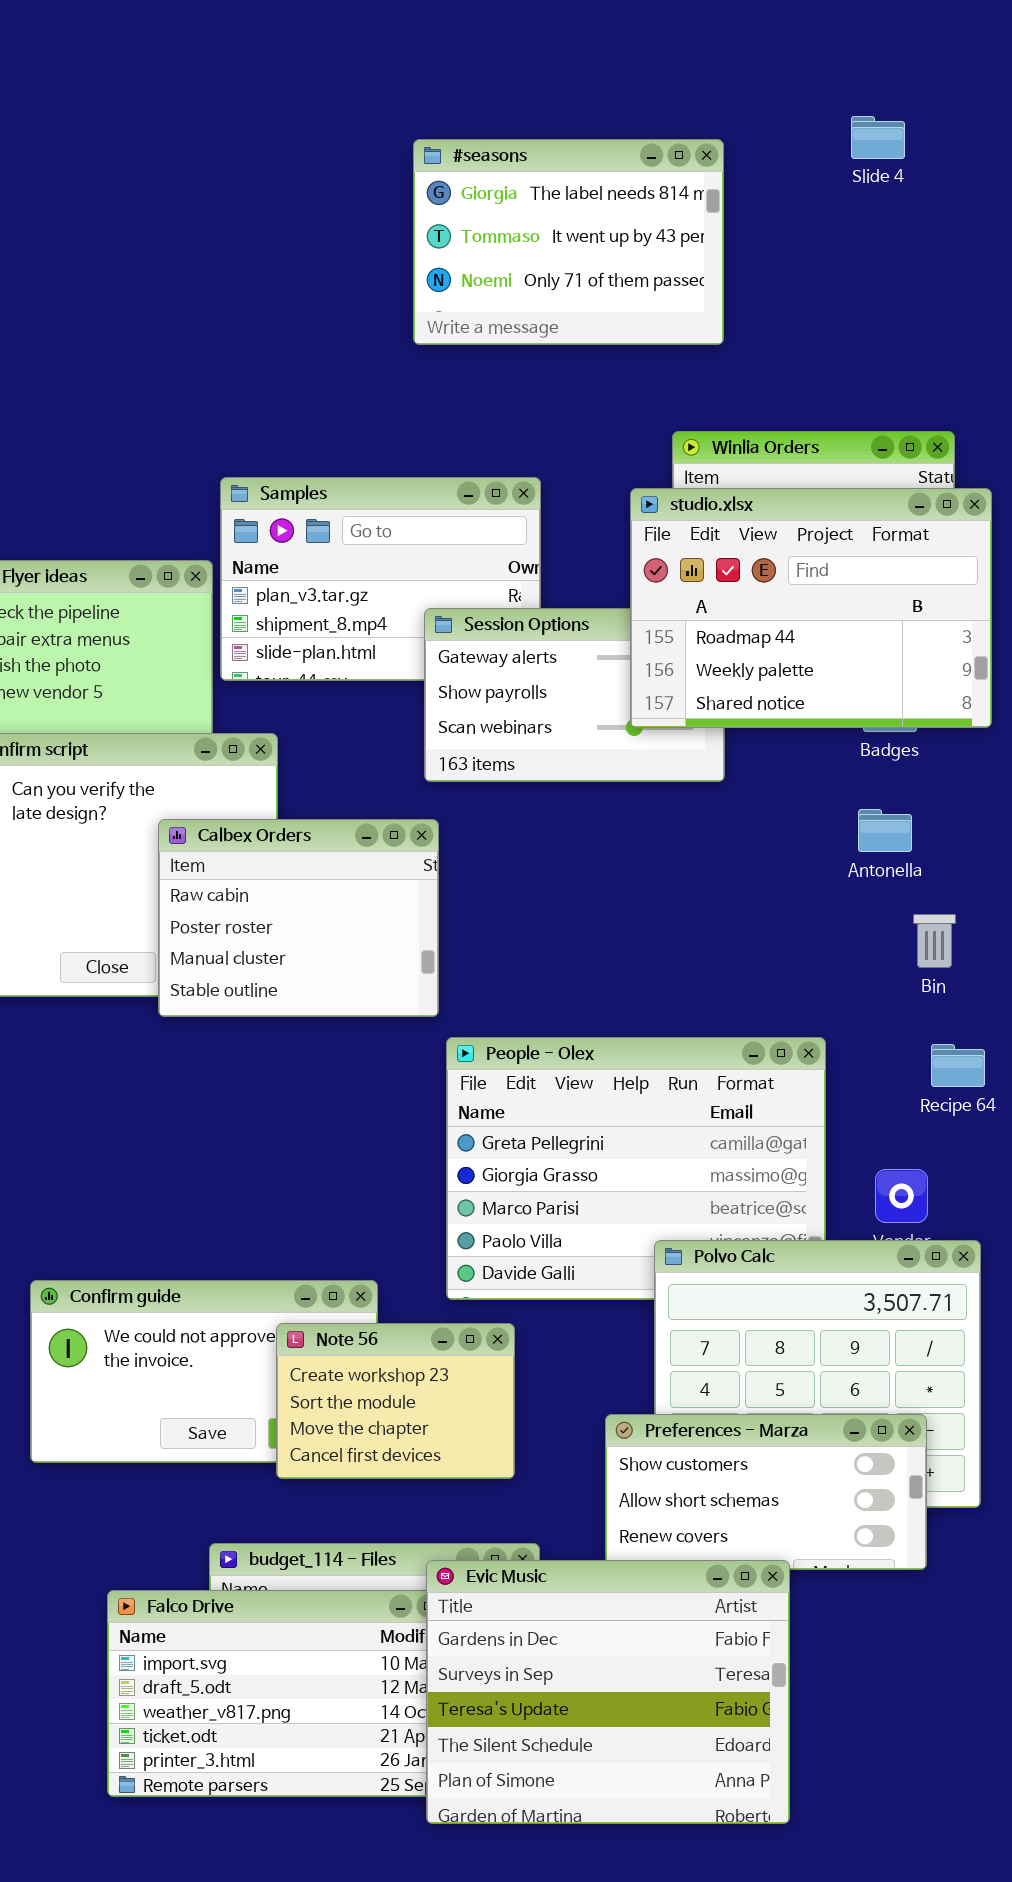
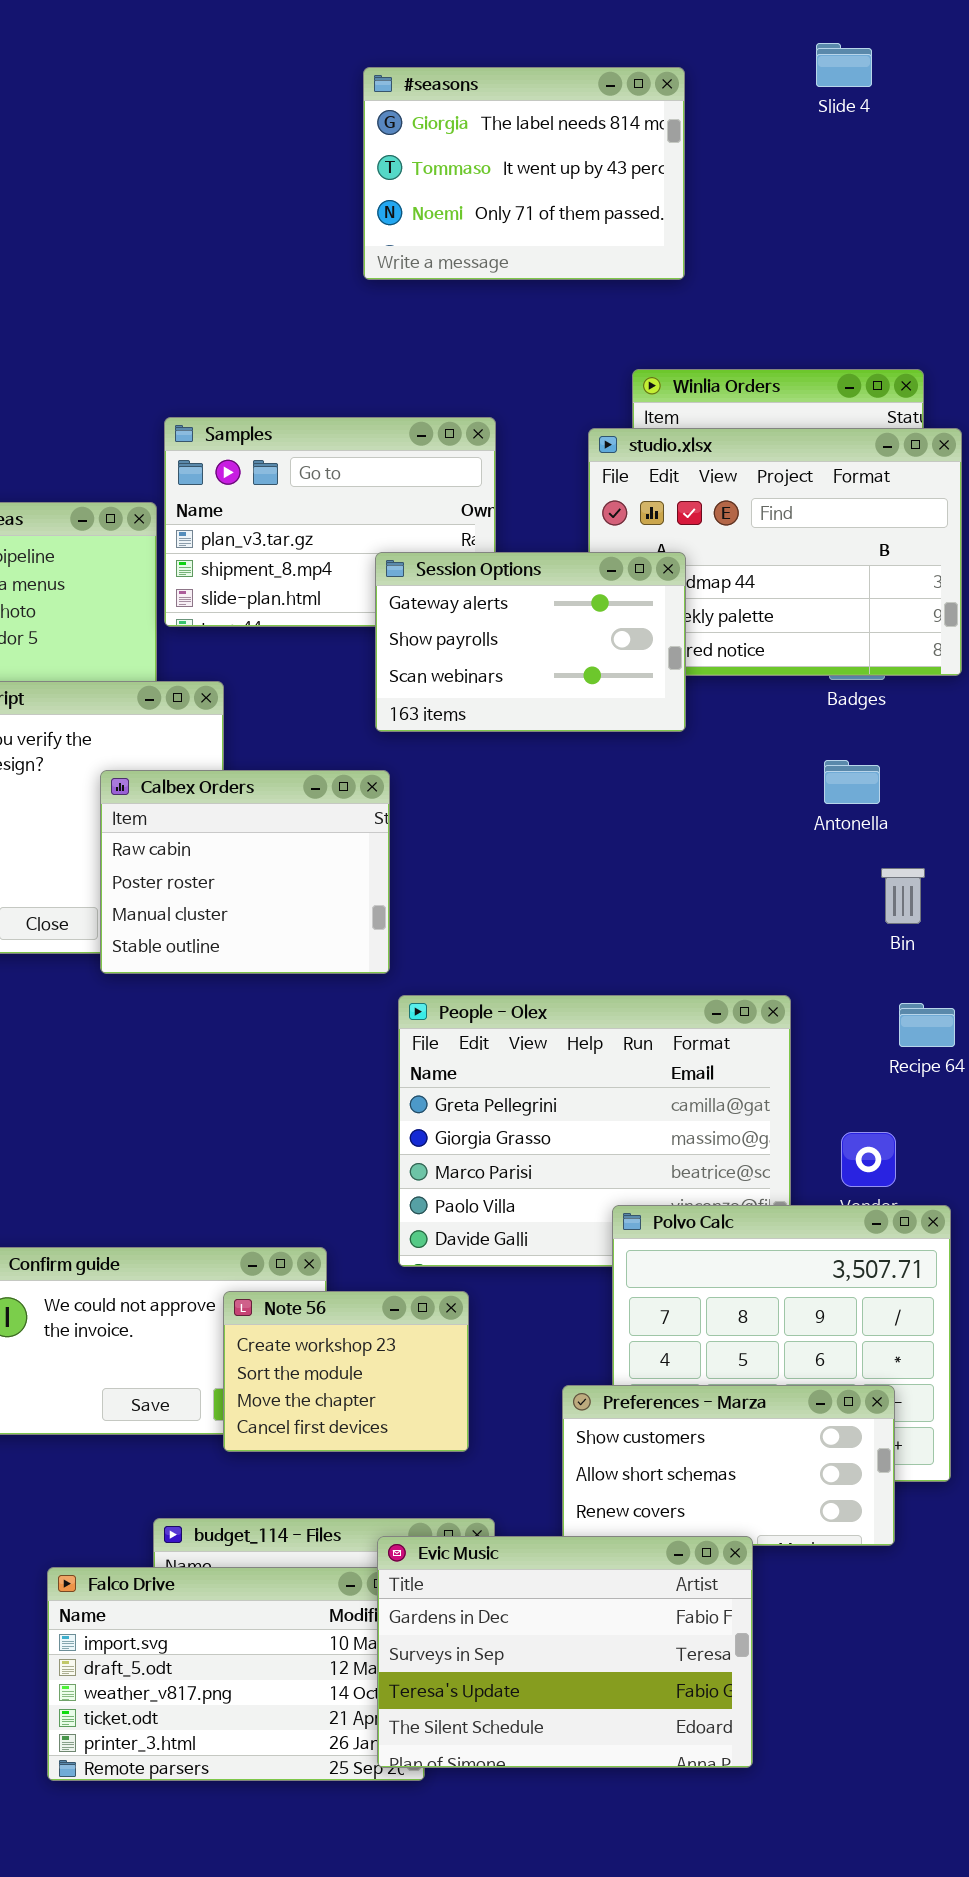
Session Options: [424,608,725,782] -> [375,552,686,732], raised
Evic Music: [426,1560,790,1824] -> [377,1536,753,1768], resized

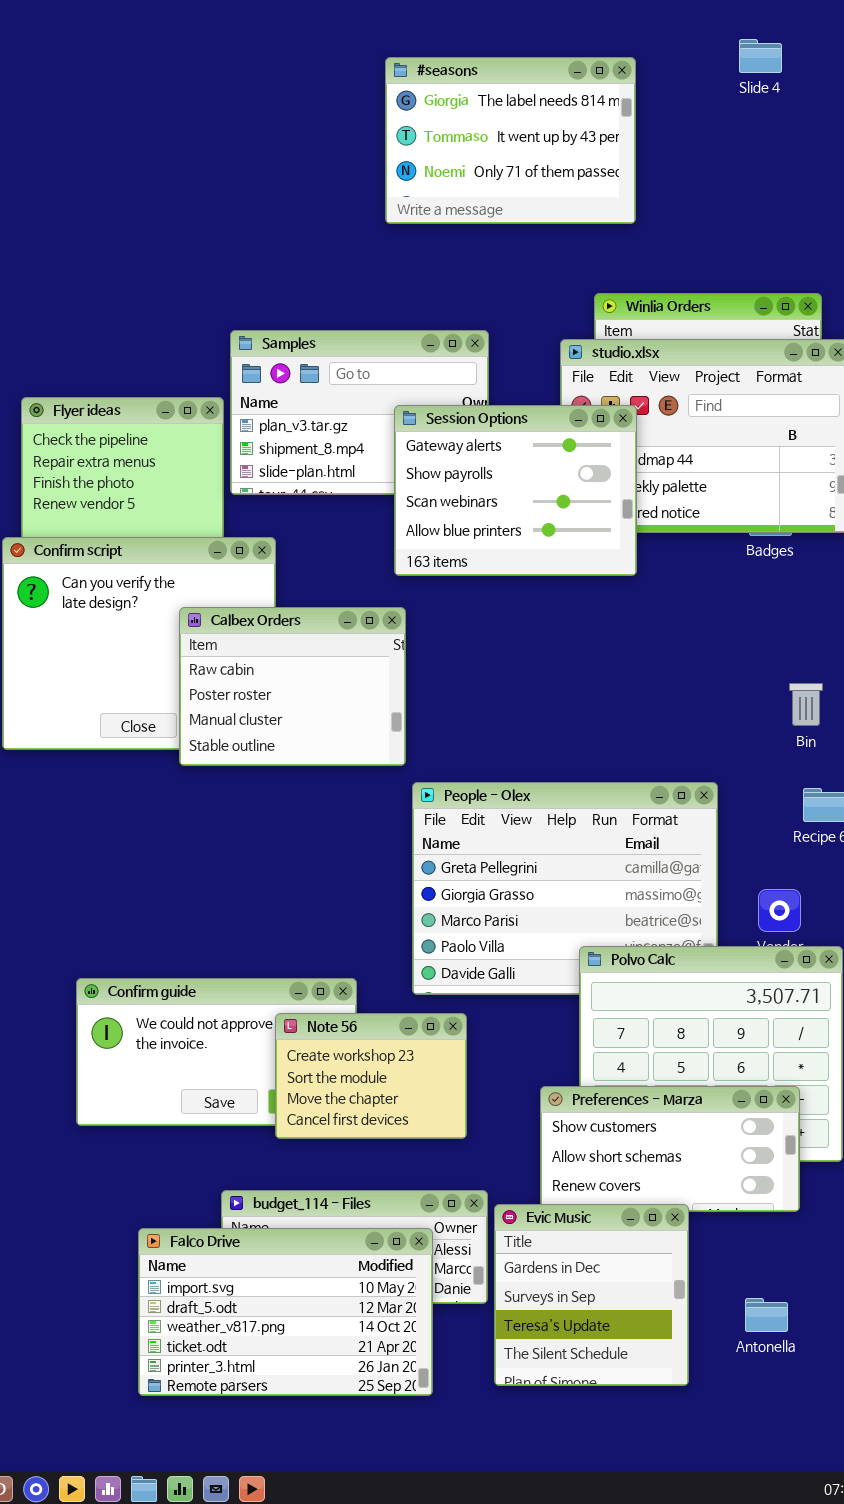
Session Options: [375,552,686,732] -> [394,405,637,576], resized
Antonella: [824,760,880,804] -> [745,1298,788,1332], moved
Evic Music: [377,1536,753,1768] -> [494,1204,689,1386], resized

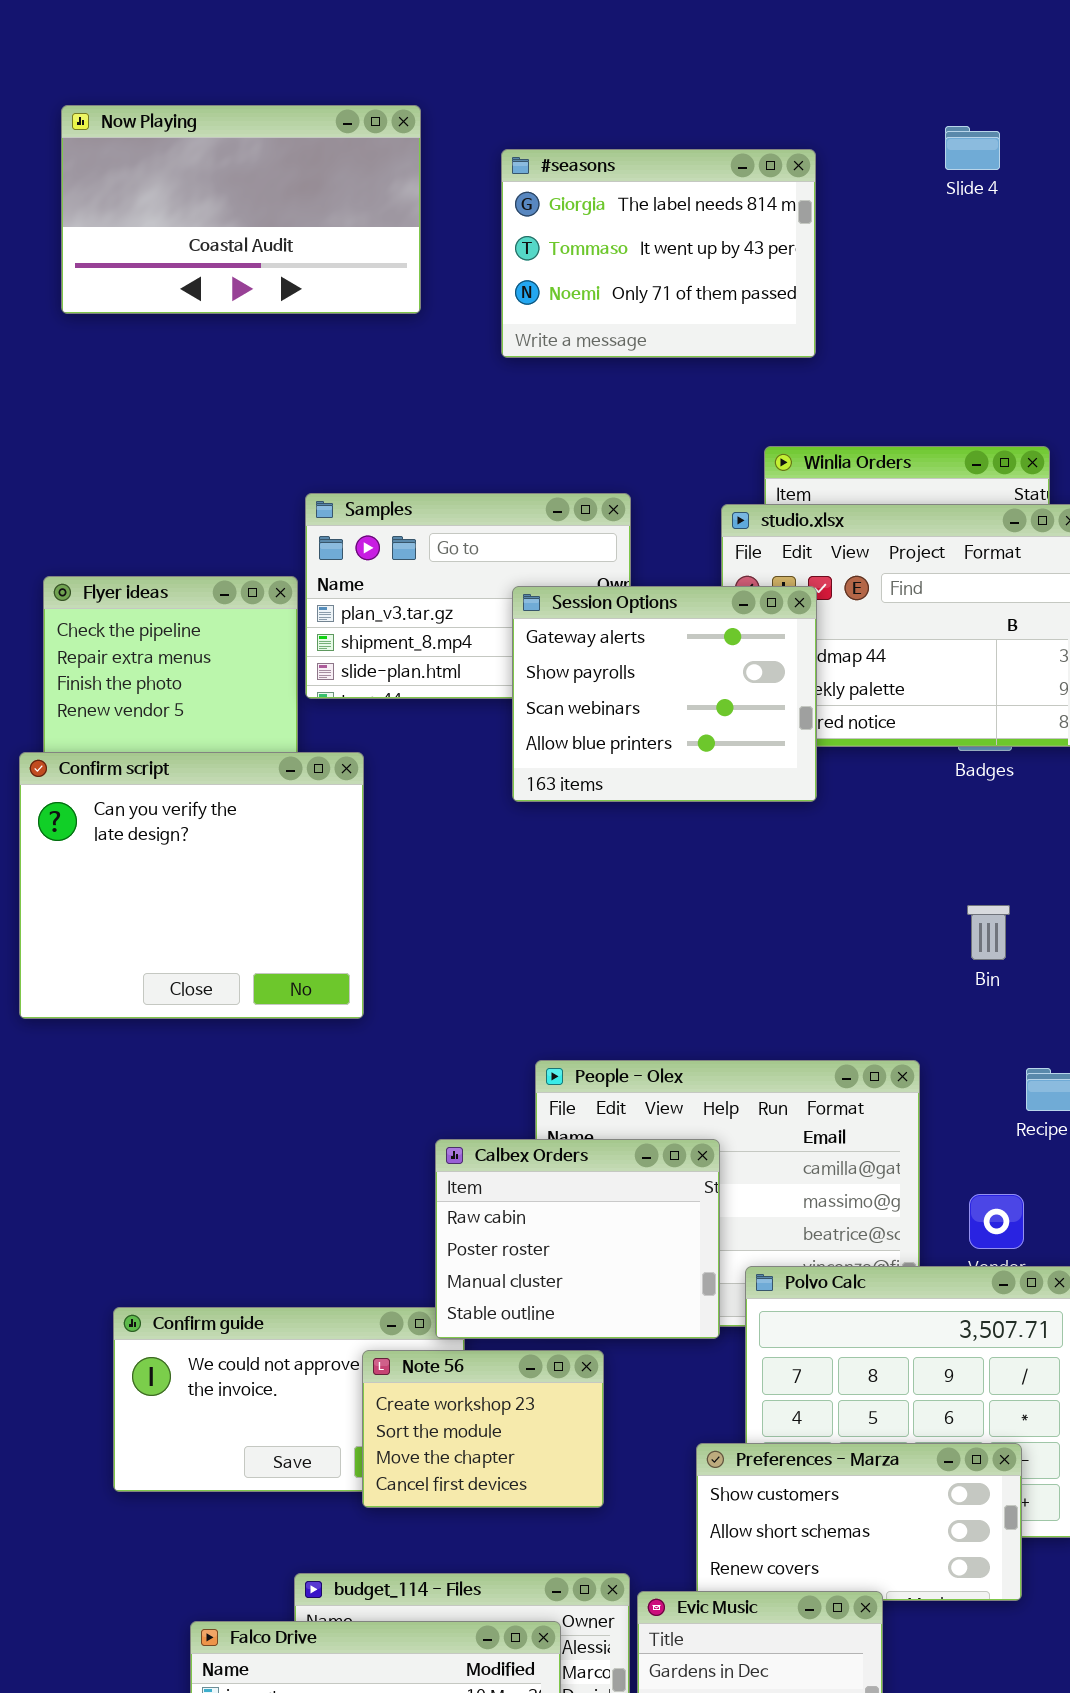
Now Playing: none -> [61,105,421,314], opened
Calbex Orders: [179,607,406,766] -> [435,1139,720,1339], moved
Bin: [789,683,823,726] -> [967,905,1010,960], moved

